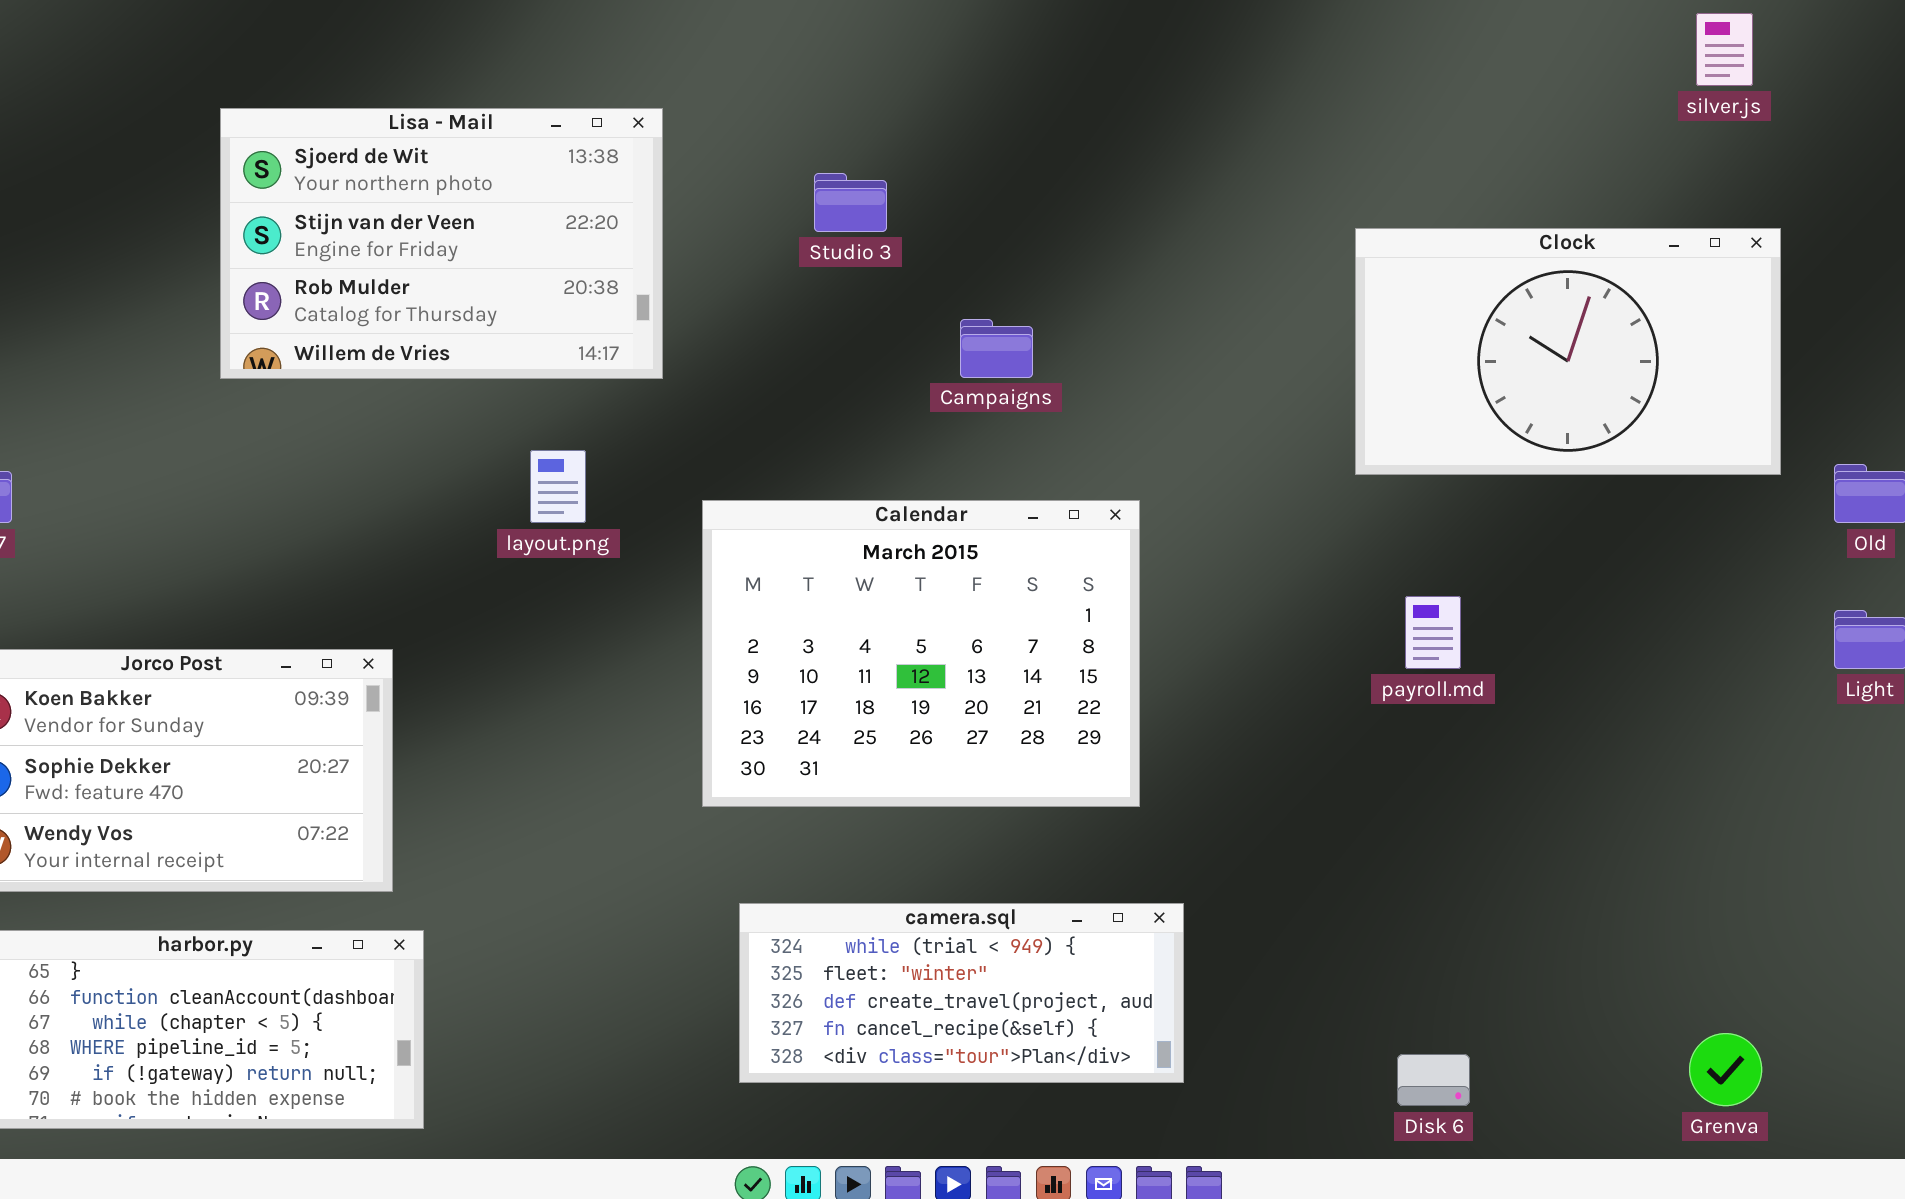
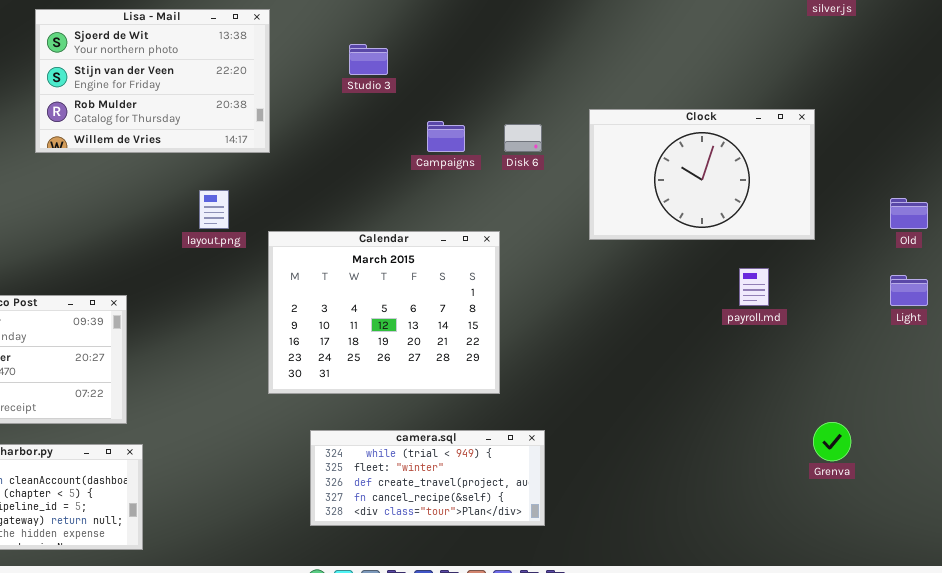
Clock: [1355,228,1781,475] -> [589,109,815,240], moved
Calendar: [702,500,1140,807] -> [268,231,500,394], moved
payroll.md: [1405,596,1461,669] -> [739,268,769,306], moved
Grenva: [1689,1033,1762,1106] -> [813,422,851,461], moved
Disk 6: [1397,1054,1470,1106] -> [504,124,542,152], moved

